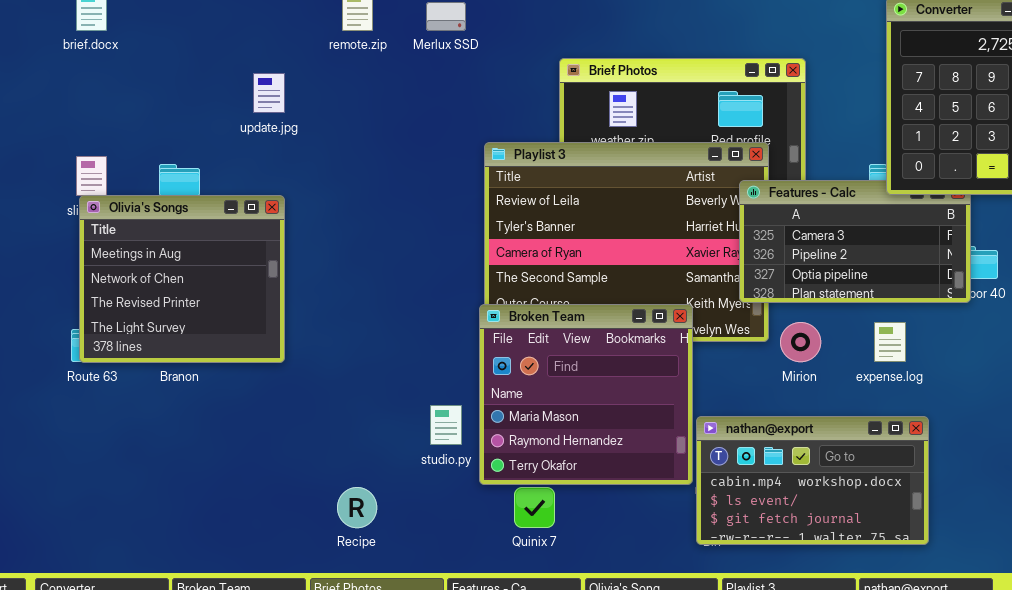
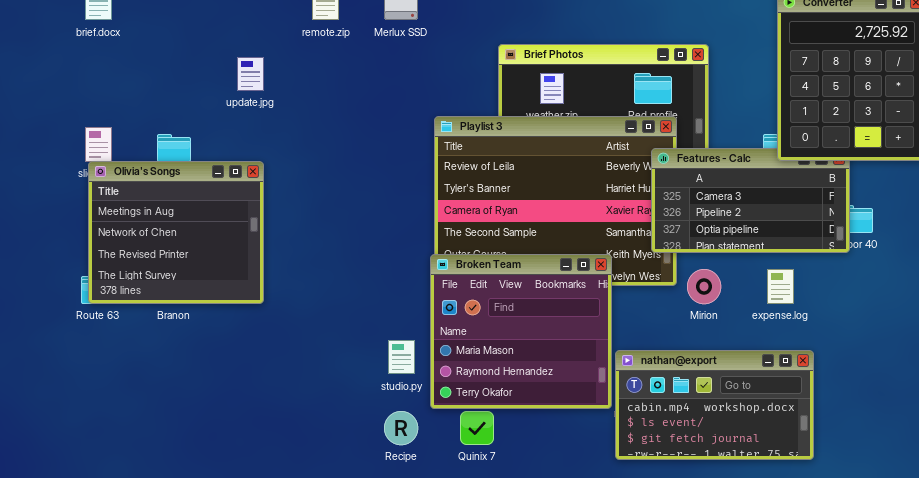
Recipe: [337,487,377,528] -> [384,411,418,445], moved

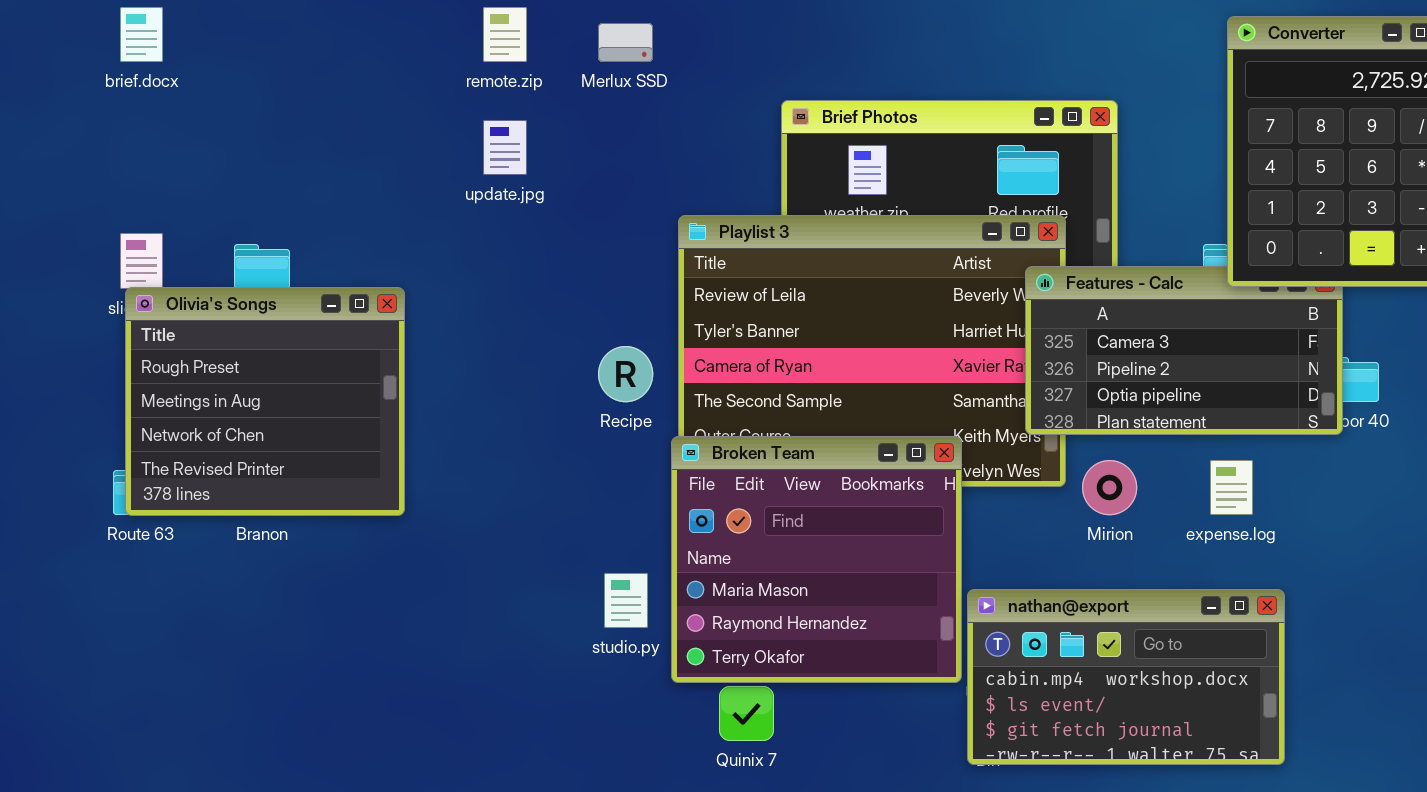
update.jpg: [237,57,264,91] -> [483,120,527,175], moved
Olivia's Songs: [88,161,264,304] -> [125,287,405,516], scrolled up 1 row
Recipe: [384,411,418,445] -> [598,346,653,402], moved

